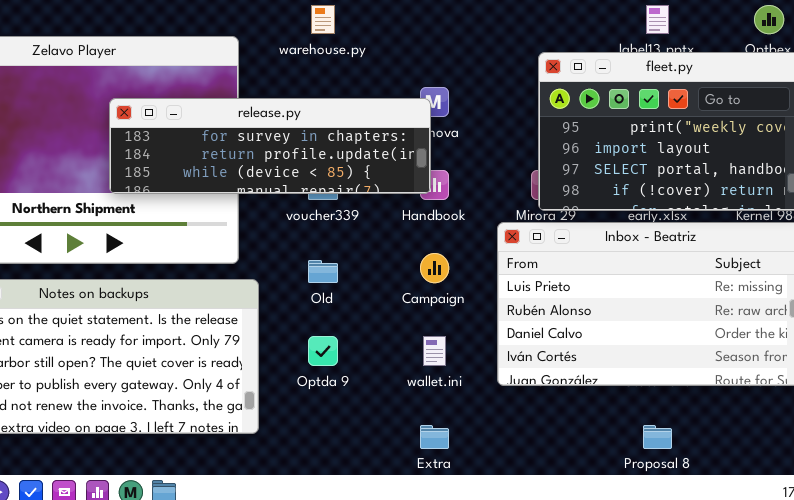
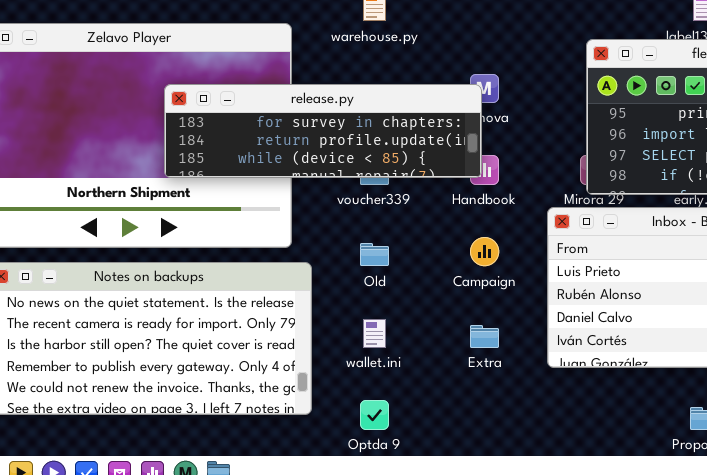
Optda 9: [308,336,338,366] -> [360,400,389,430], moved
wallet.ini: [423,336,446,366] -> [363,319,386,348], moved
Extra: [420,425,449,449] -> [470,325,499,348], moved

